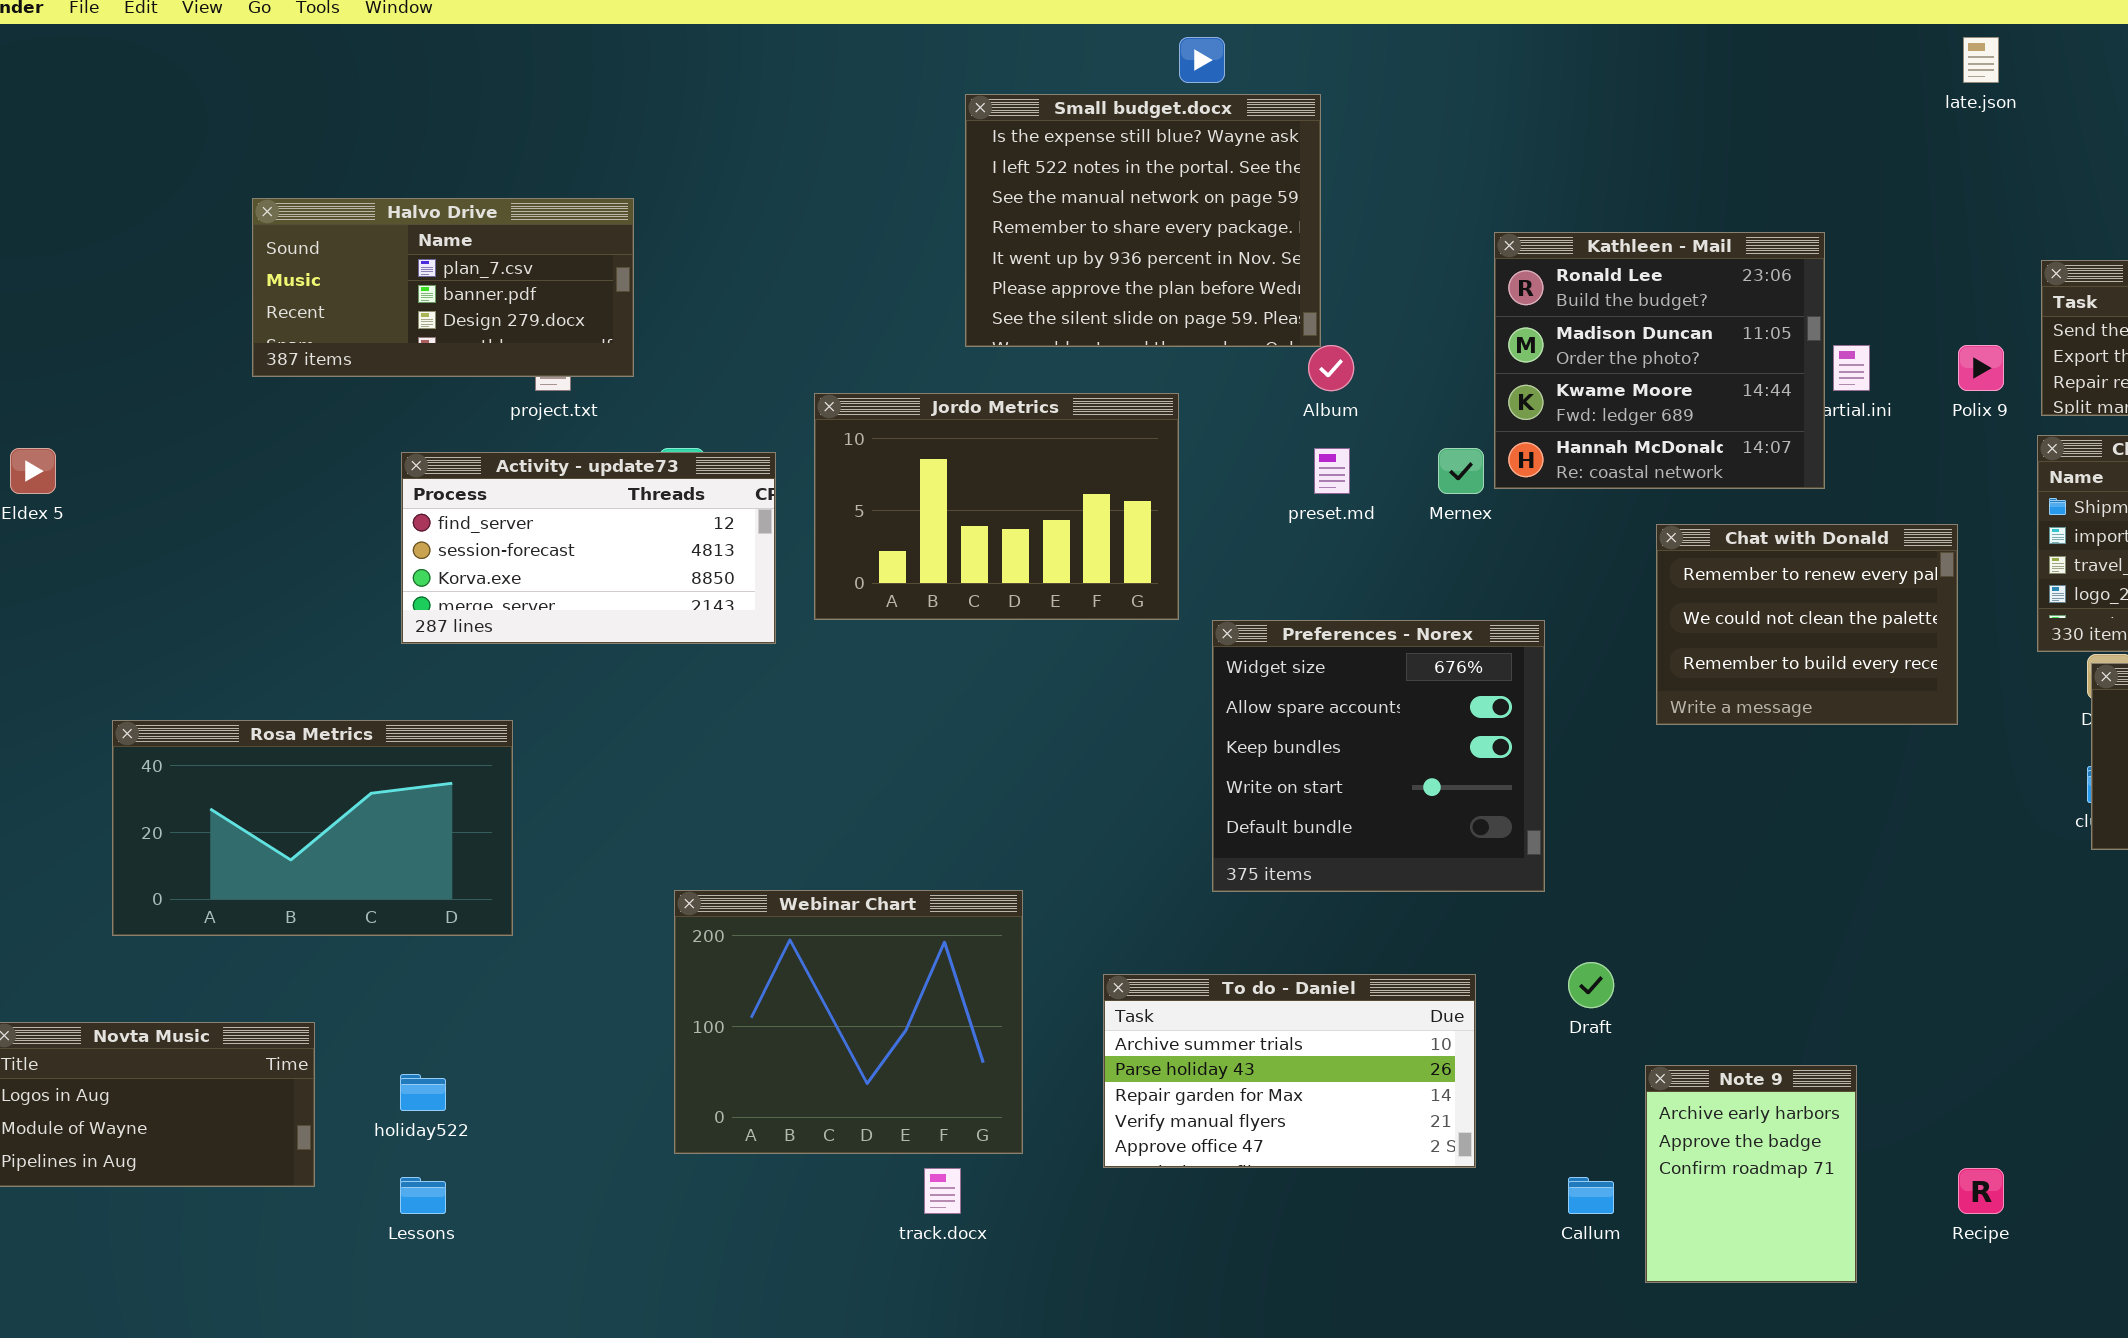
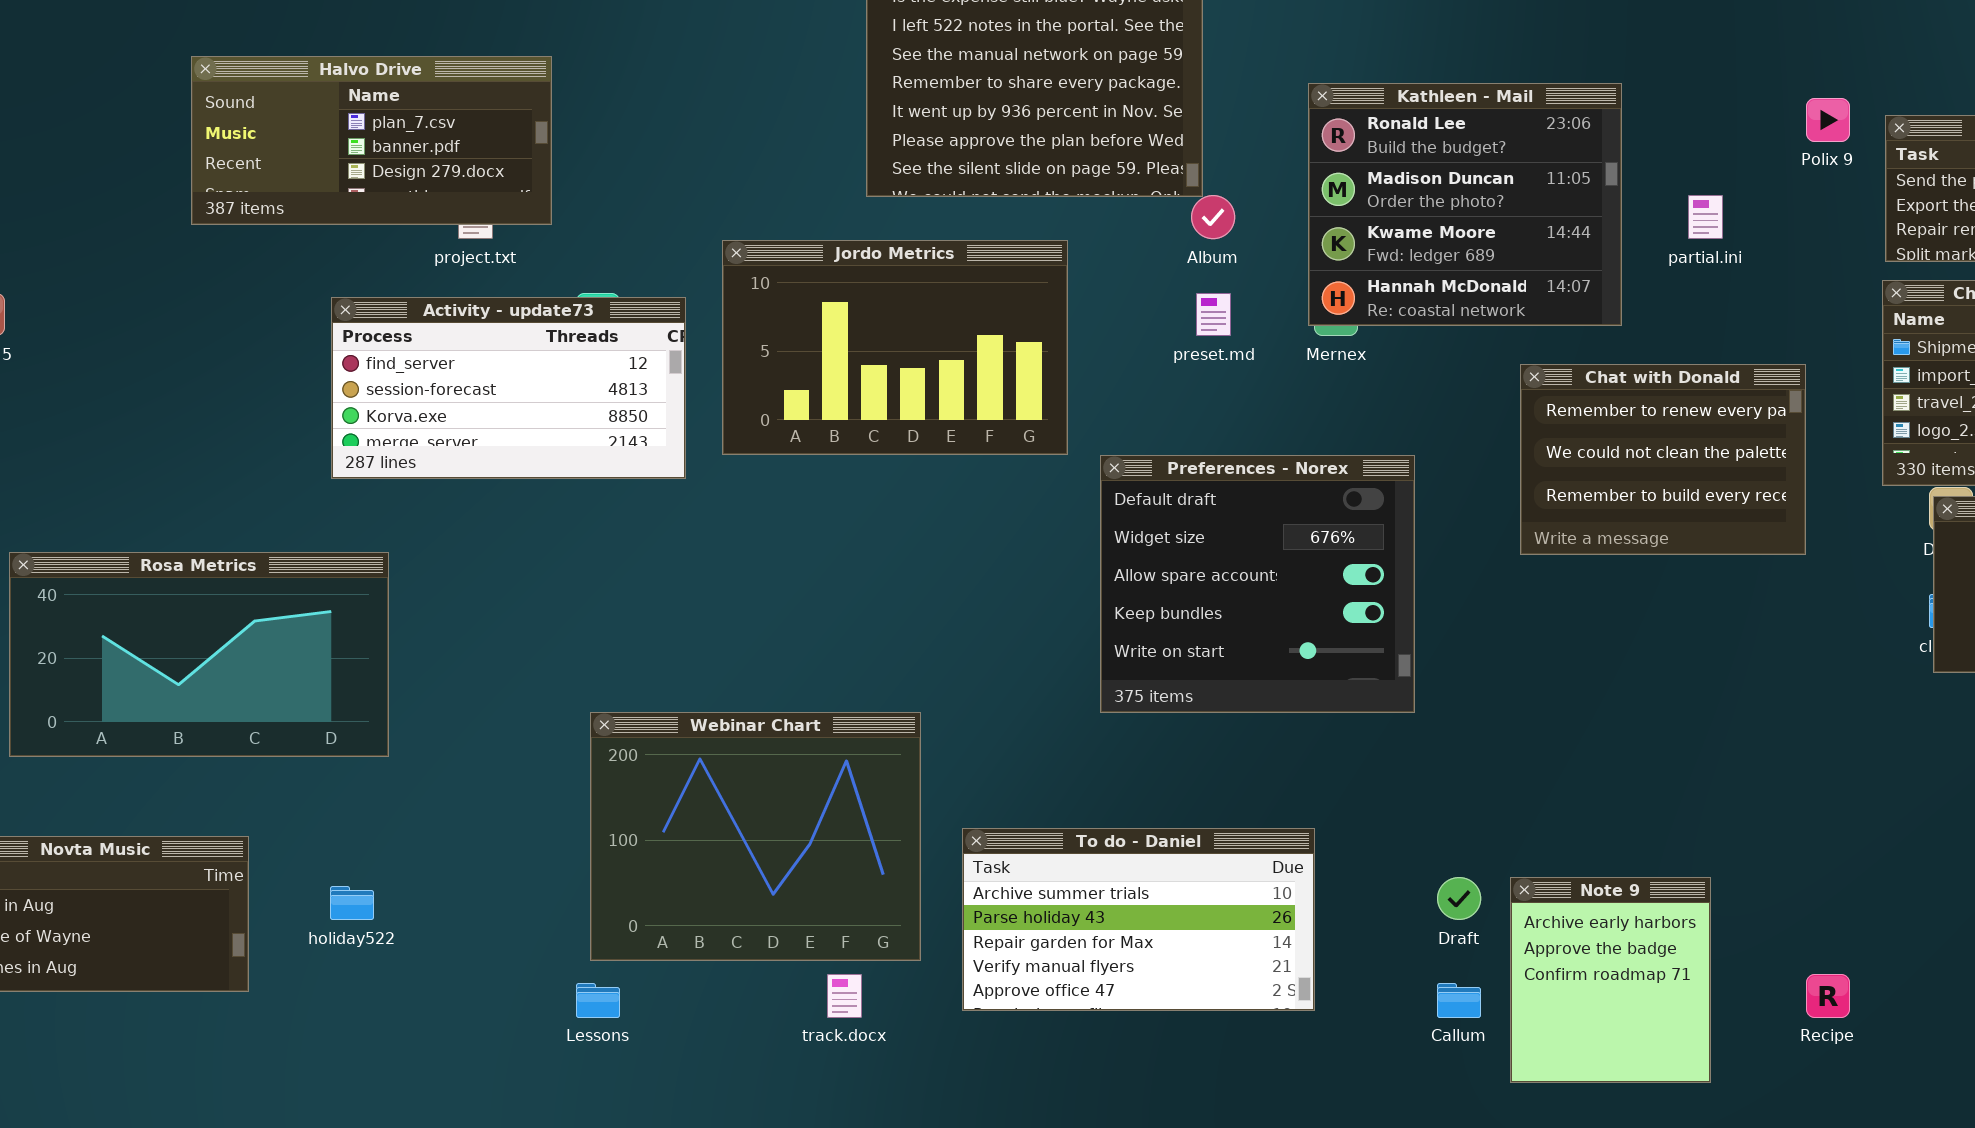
Kathleen - Mail: [1494,232,1825,489] -> [1308,83,1622,326], moved
Polix 9: [1958,345,2004,391] -> [1806,98,1850,142], moved
Preferences - Norex: [1212,620,1545,892] -> [1100,455,1415,713], scrolled up 1 row
Rosa Metrics: [112,720,513,936] -> [9,552,389,757], moved
Draft: [1568,962,1614,1008] -> [1437,877,1481,920], moved
To do - Daniel: [1103,974,1476,1168] -> [962,828,1315,1011], moved
Lessons: [400,1177,446,1214] -> [576,983,620,1018], moved

